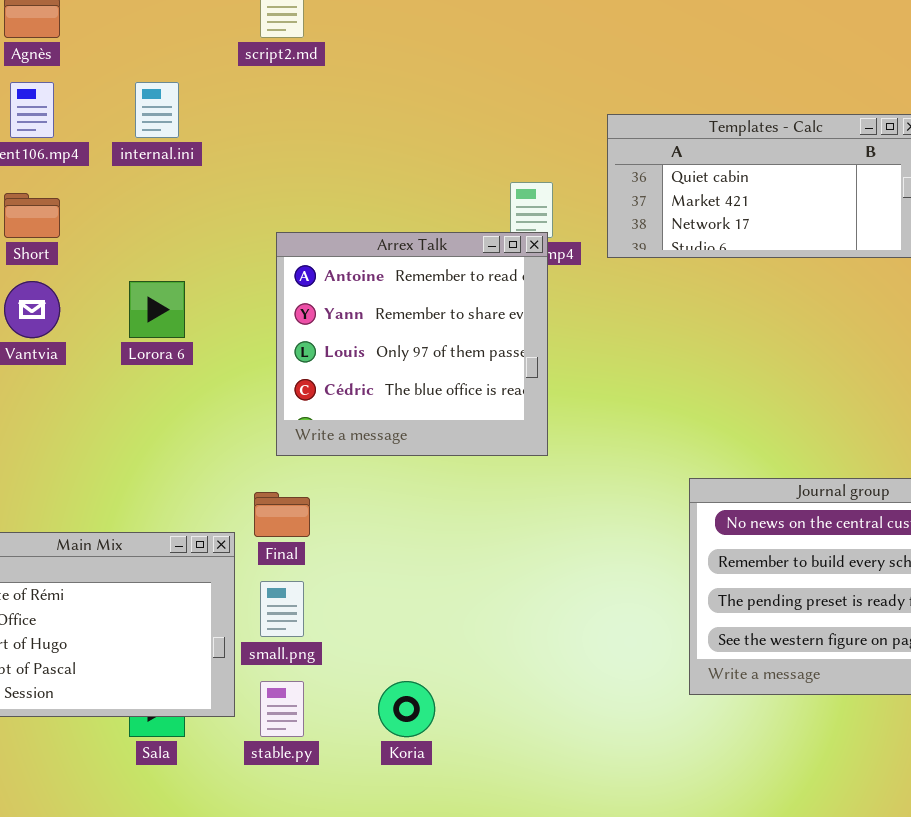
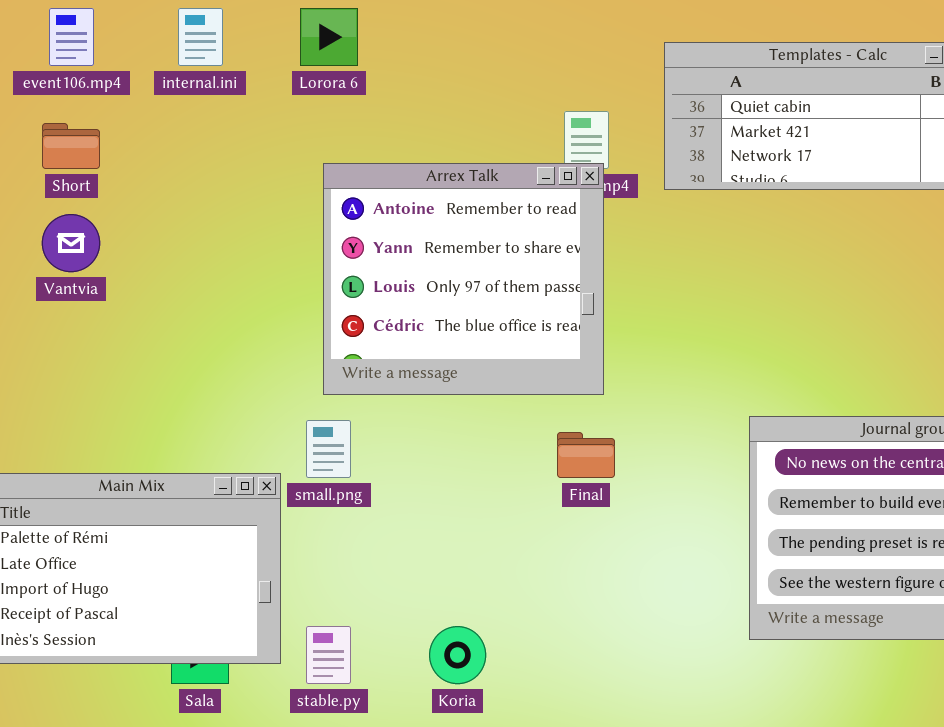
Lorora 6: [129,281,185,338] -> [300,8,358,66], moved
Final: [254,492,310,537] -> [557,432,615,478], moved
small.png: [260,581,304,637] -> [306,420,351,478], moved

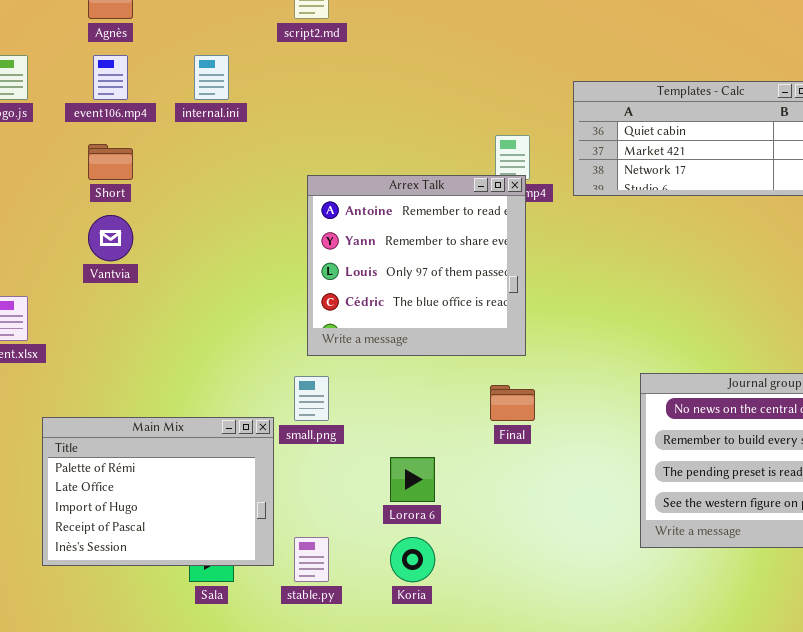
Lorora 6: [300,8,358,66] -> [390,457,435,502], moved

